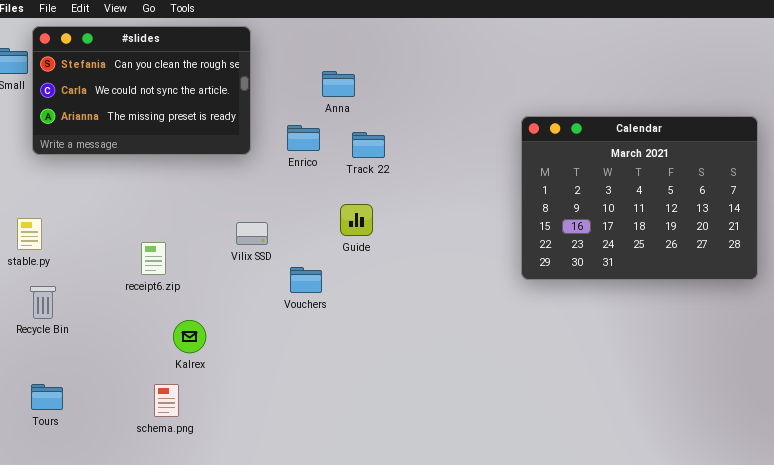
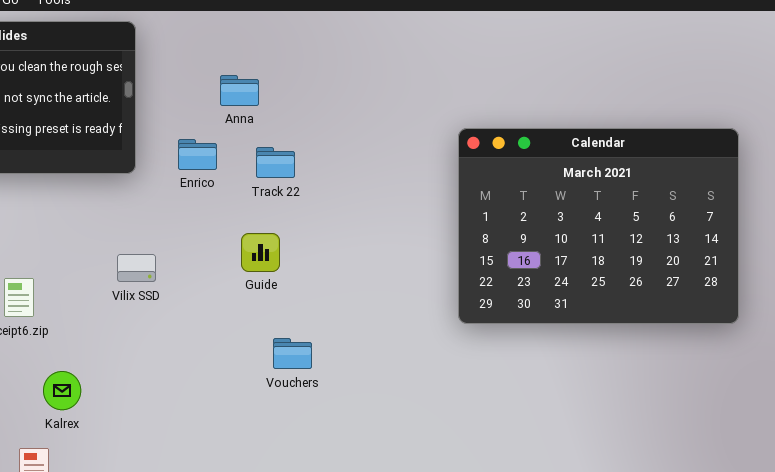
Vouchers: [290,267,322,293] -> [273,338,312,369], moved

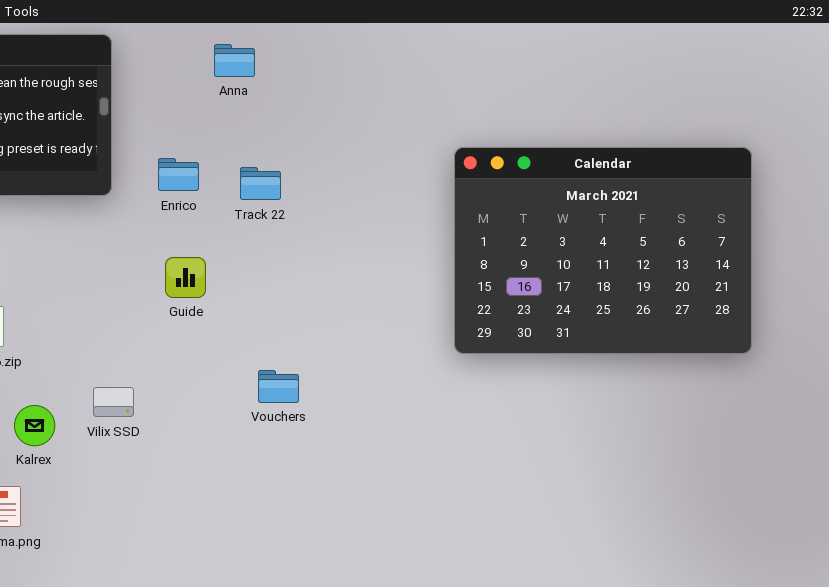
Anna: [220,75,259,106] -> [214,44,255,77], moved
Guide: [241,233,280,272] -> [165,257,206,298], moved
Vilix SSD: [117,254,156,282] -> [93,387,134,417], moved

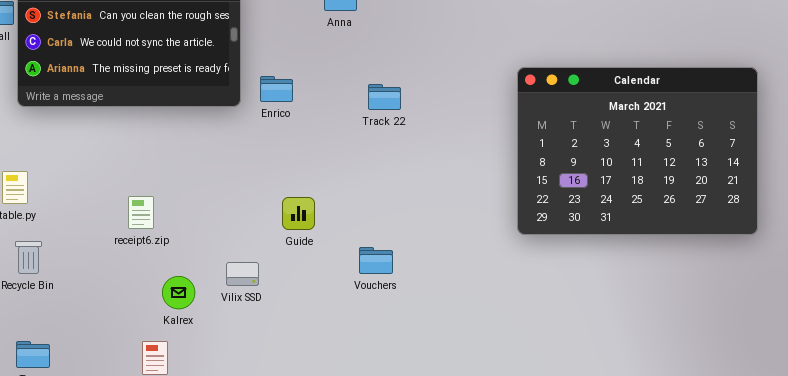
Enrico: [158,158,199,191] -> [260,76,293,102], moved
Track 22: [240,167,281,200] -> [368,84,401,110], moved
Guide: [165,257,206,298] -> [282,197,315,230], moved

